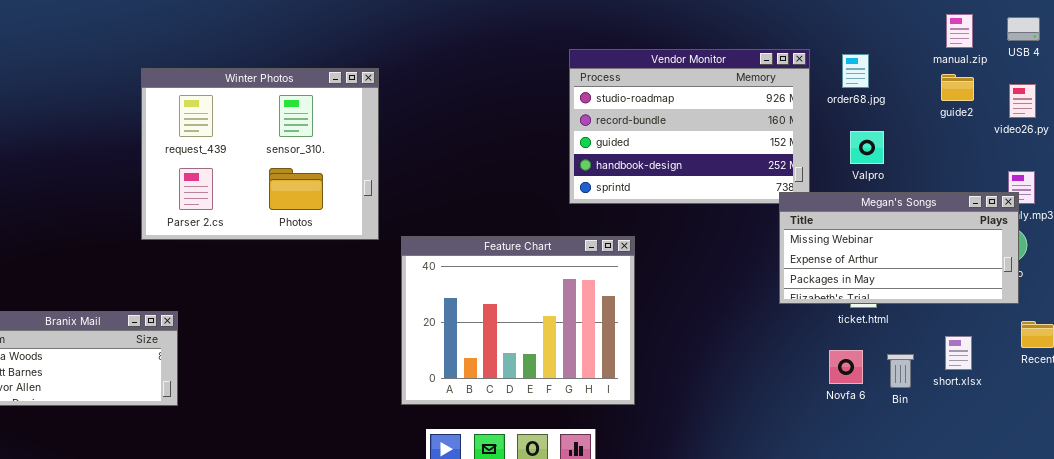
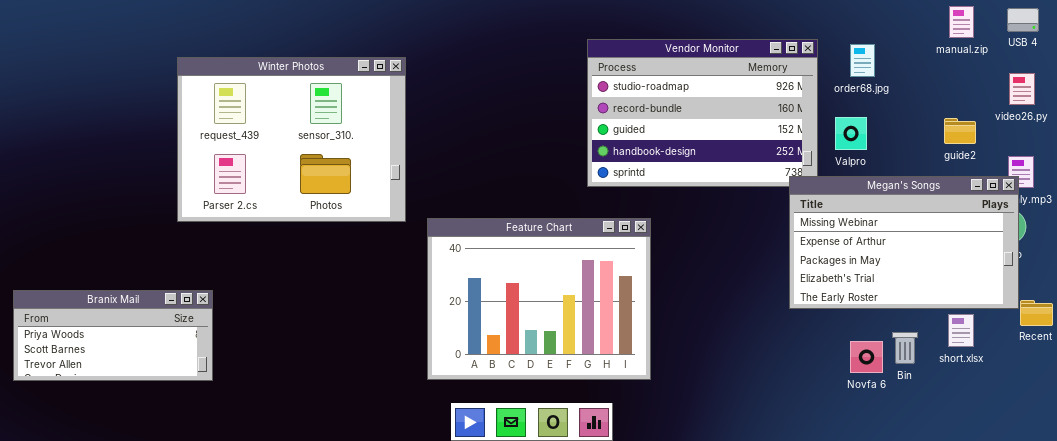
guide2: [941,74,974,101] -> [944,118,976,144], moved
Valpro: [850,131,884,164] -> [835,117,867,150], moved
Megan's Songs: [779,192,1019,304] -> [789,176,1019,309], resized
Novfa 6: [829,350,863,384] -> [850,341,883,373], moved

